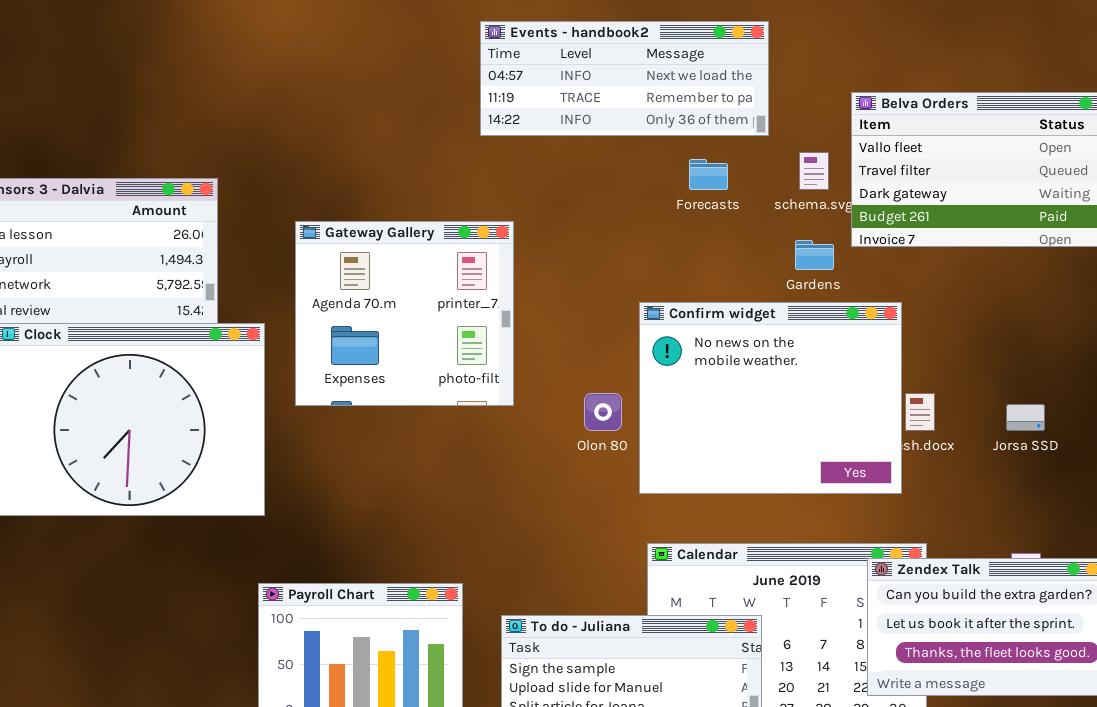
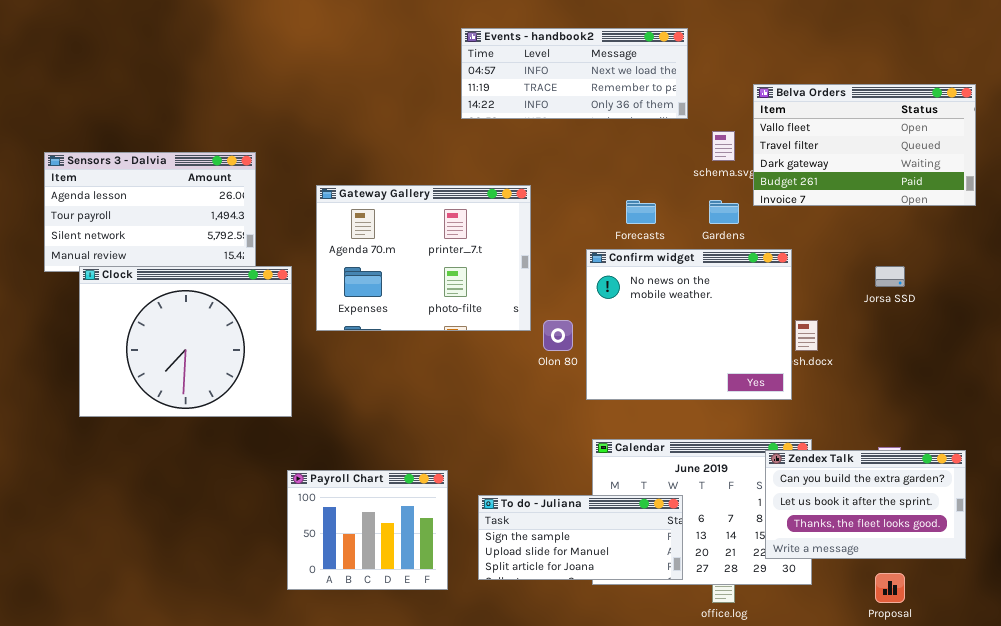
Forecasts: [689,159,728,190] -> [626,200,656,224], moved
Gateway Gallery: [295,221,514,406] -> [316,185,531,331], resized
Jorsa SSD: [1006,404,1045,431] -> [875,266,905,287], moved

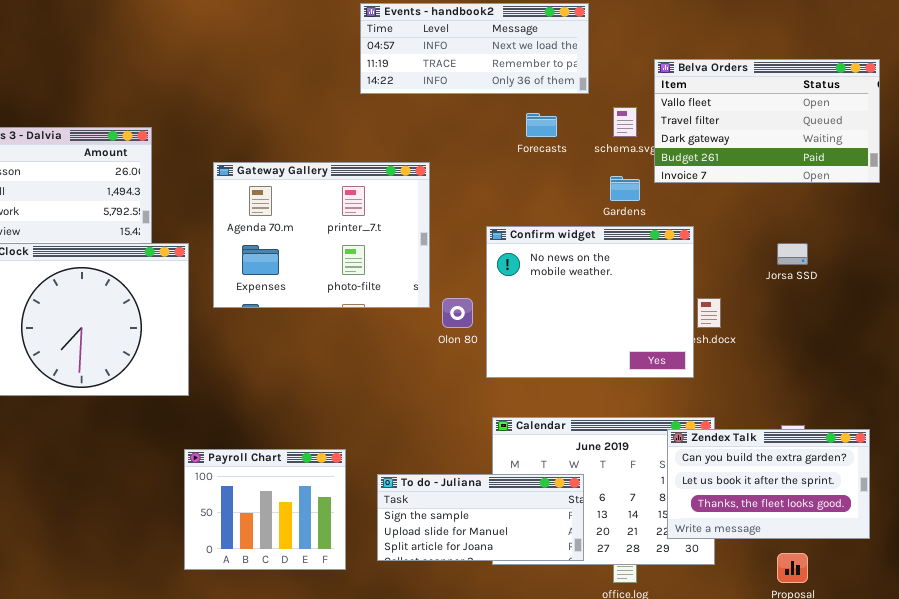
Forecasts: [626,200,656,224] -> [526,113,557,137], moved

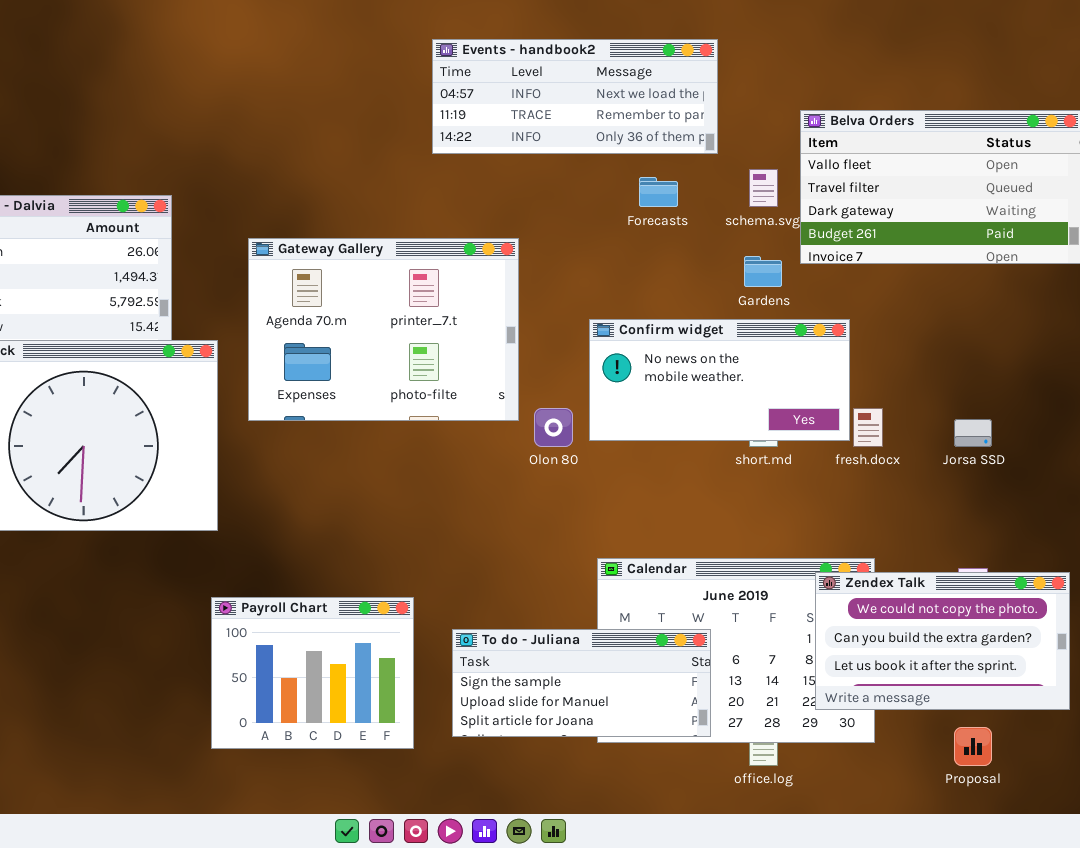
Confirm widget: [486,226,694,378] -> [589,319,850,441], resized
Jorsa SSD: [777,243,808,265] -> [954,419,992,447], moved
Zendex Talk: [667,429,870,539] -> [815,572,1070,710], scrolled up 1 row

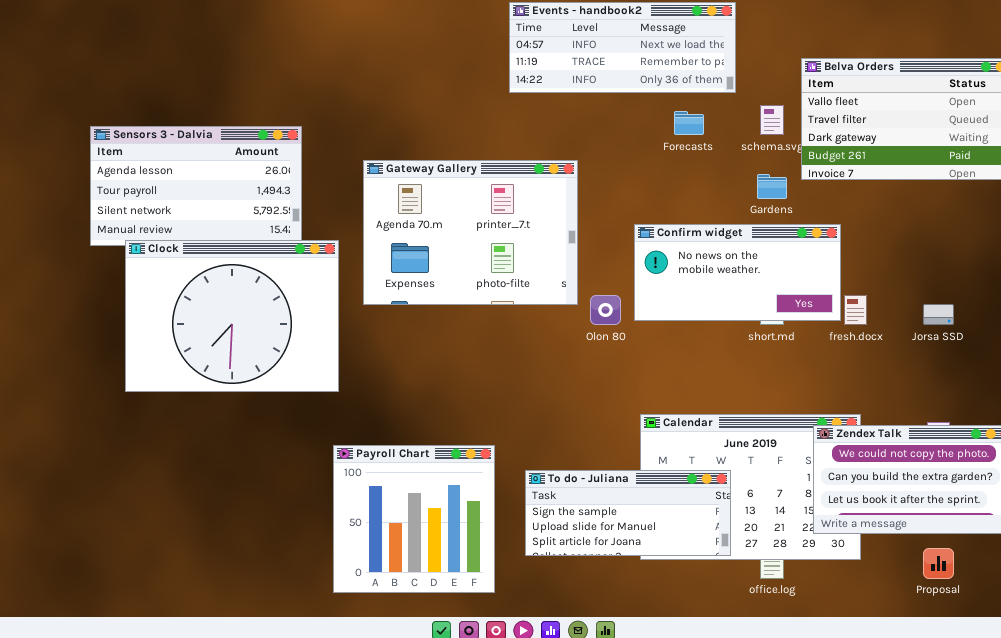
Payroll Chart: [211,597,414,749] -> [333,445,495,593], resized

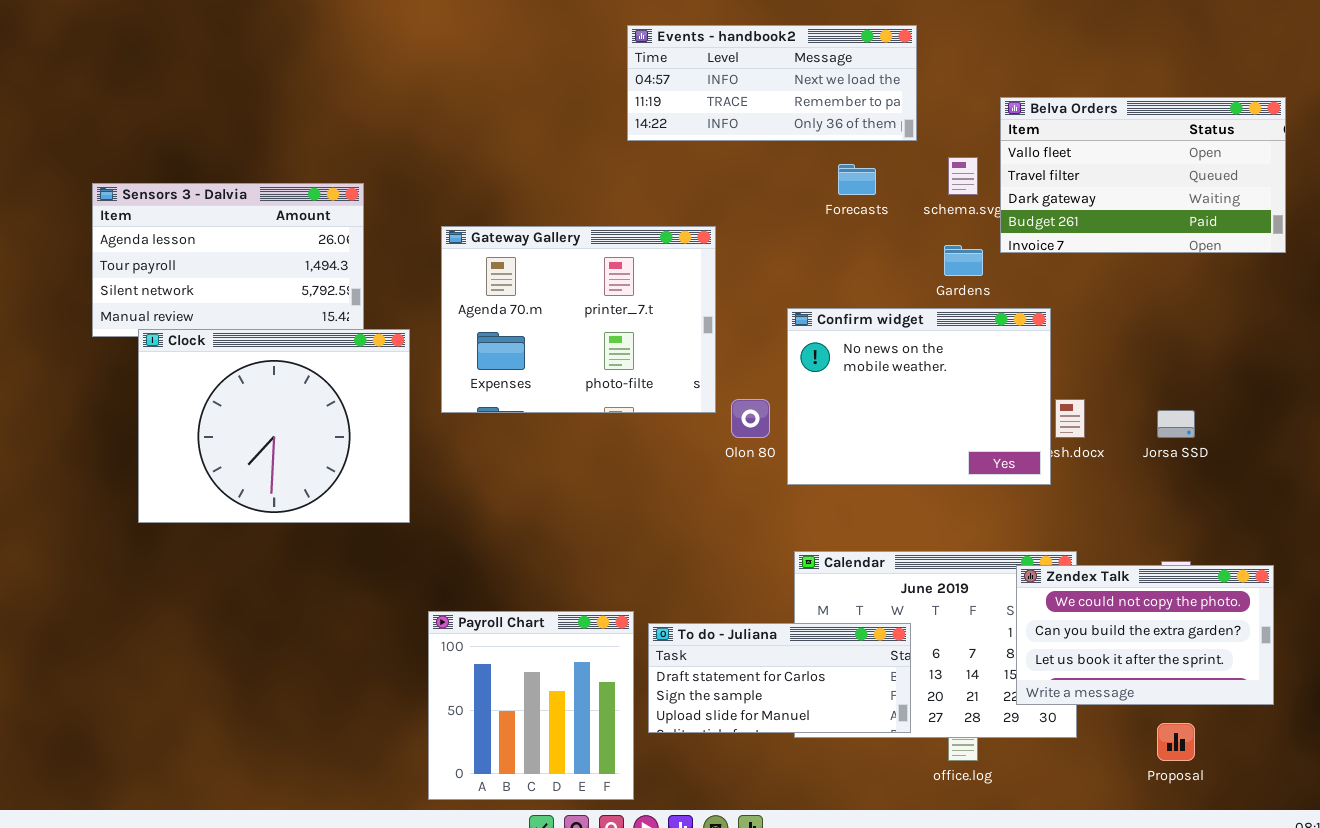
Confirm widget: [634,224,841,321] -> [787,308,1051,485], resized
Payroll Chart: [333,445,495,593] -> [428,611,634,800], moved
To do - Juliana: [525,470,731,556] -> [648,623,911,733], scrolled up 1 row

